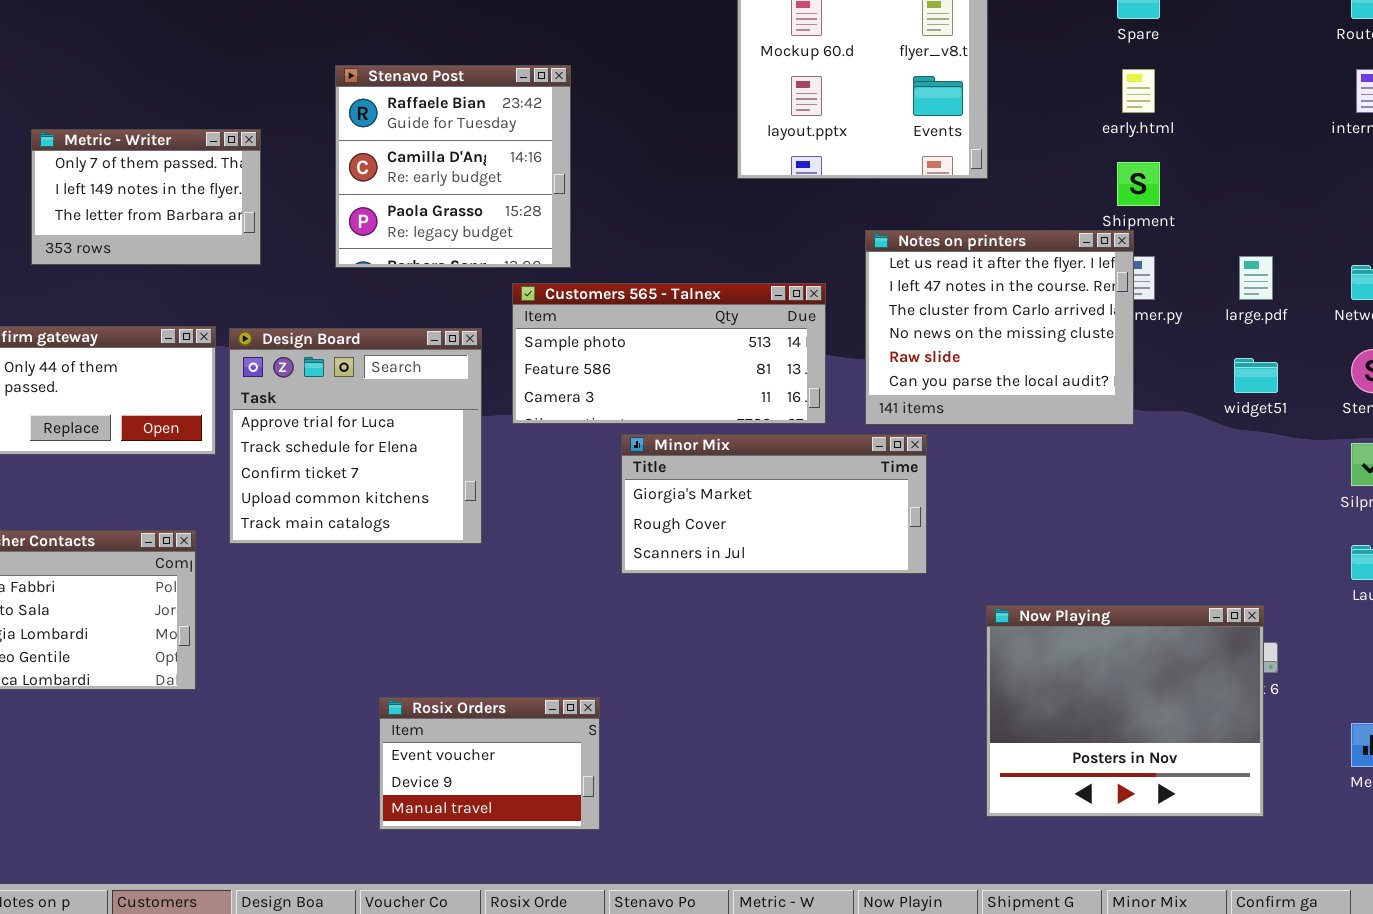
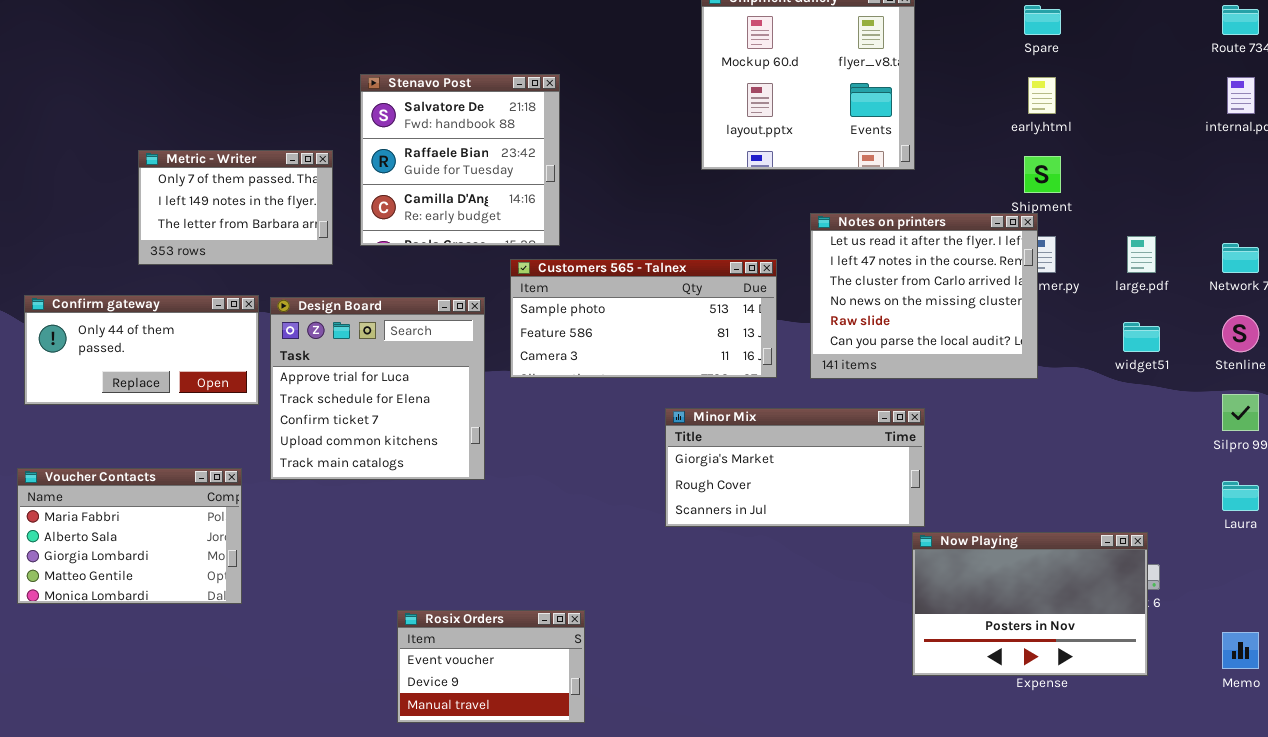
Stenavo Post: [335,65,571,268] -> [360,74,560,246], scrolled up 1 row
Metric - Writer: [31,129,261,265] -> [138,150,333,265], moved
Minor Mix: [621,434,927,574] -> [665,408,925,527], moved
Now Playing: [986,605,1264,817] -> [912,532,1148,676], resized

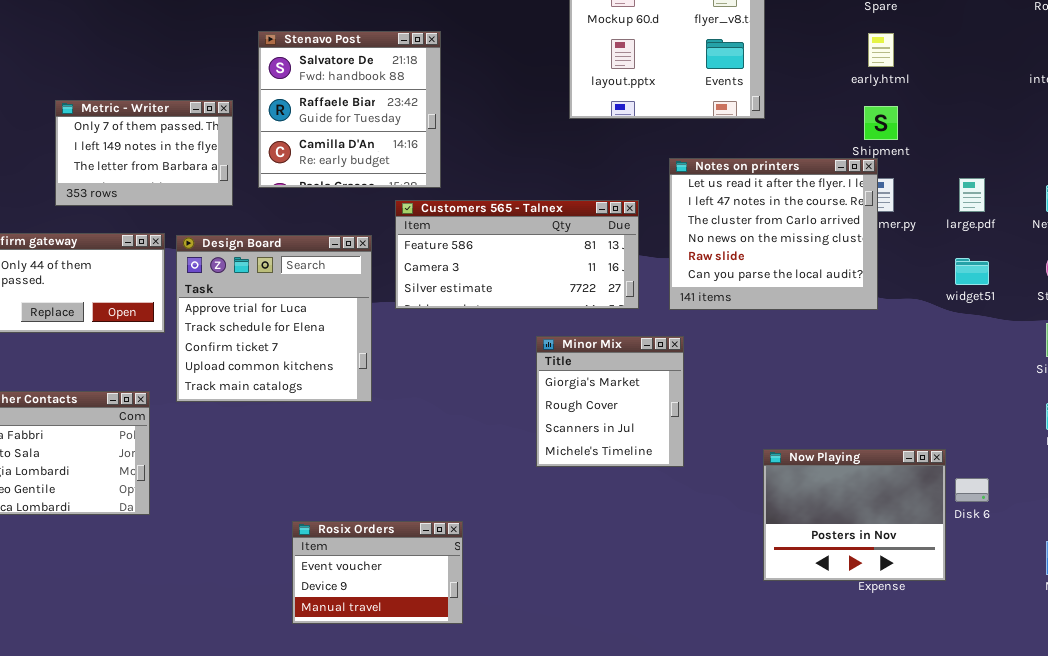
Customers 565 - Talnex: [510,259,777,378] -> [395,200,639,309], scrolled down 1 row
Minor Mix: [665,408,925,527] -> [536,336,684,467], resized
Now Playing: [912,532,1148,676] -> [763,449,946,581], resized

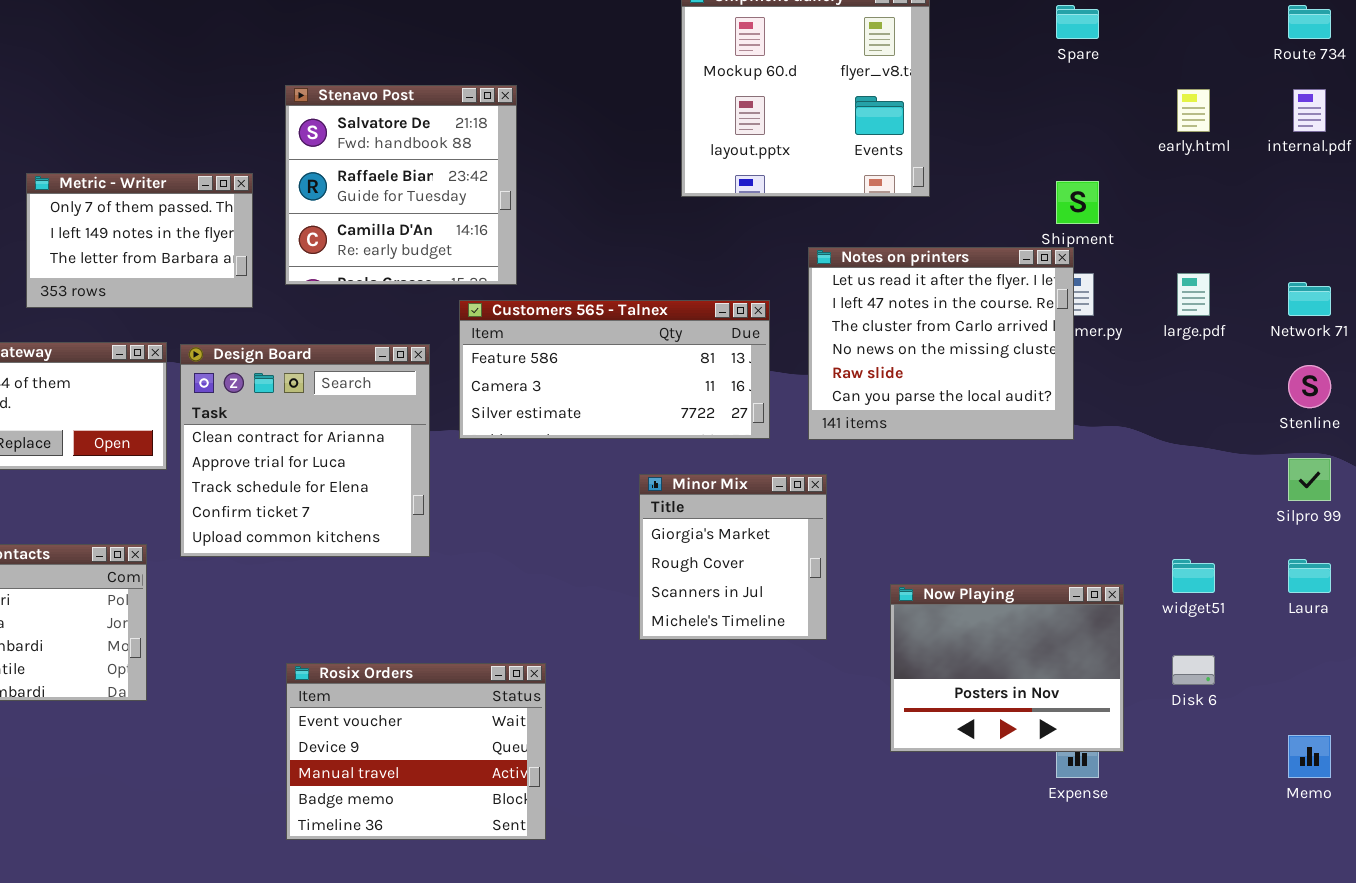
early.html: [868,33,894,67] -> [1177,89,1210,132], moved
Design Board: [176,235,372,402] -> [180,344,430,557], scrolled up 1 row
widget51: [955,258,989,285] -> [1172,559,1215,593], moved
Now Playing: [763,449,946,581] -> [890,584,1124,752], moved
Rosix Orders: [292,521,463,624] -> [286,663,546,840], resized

